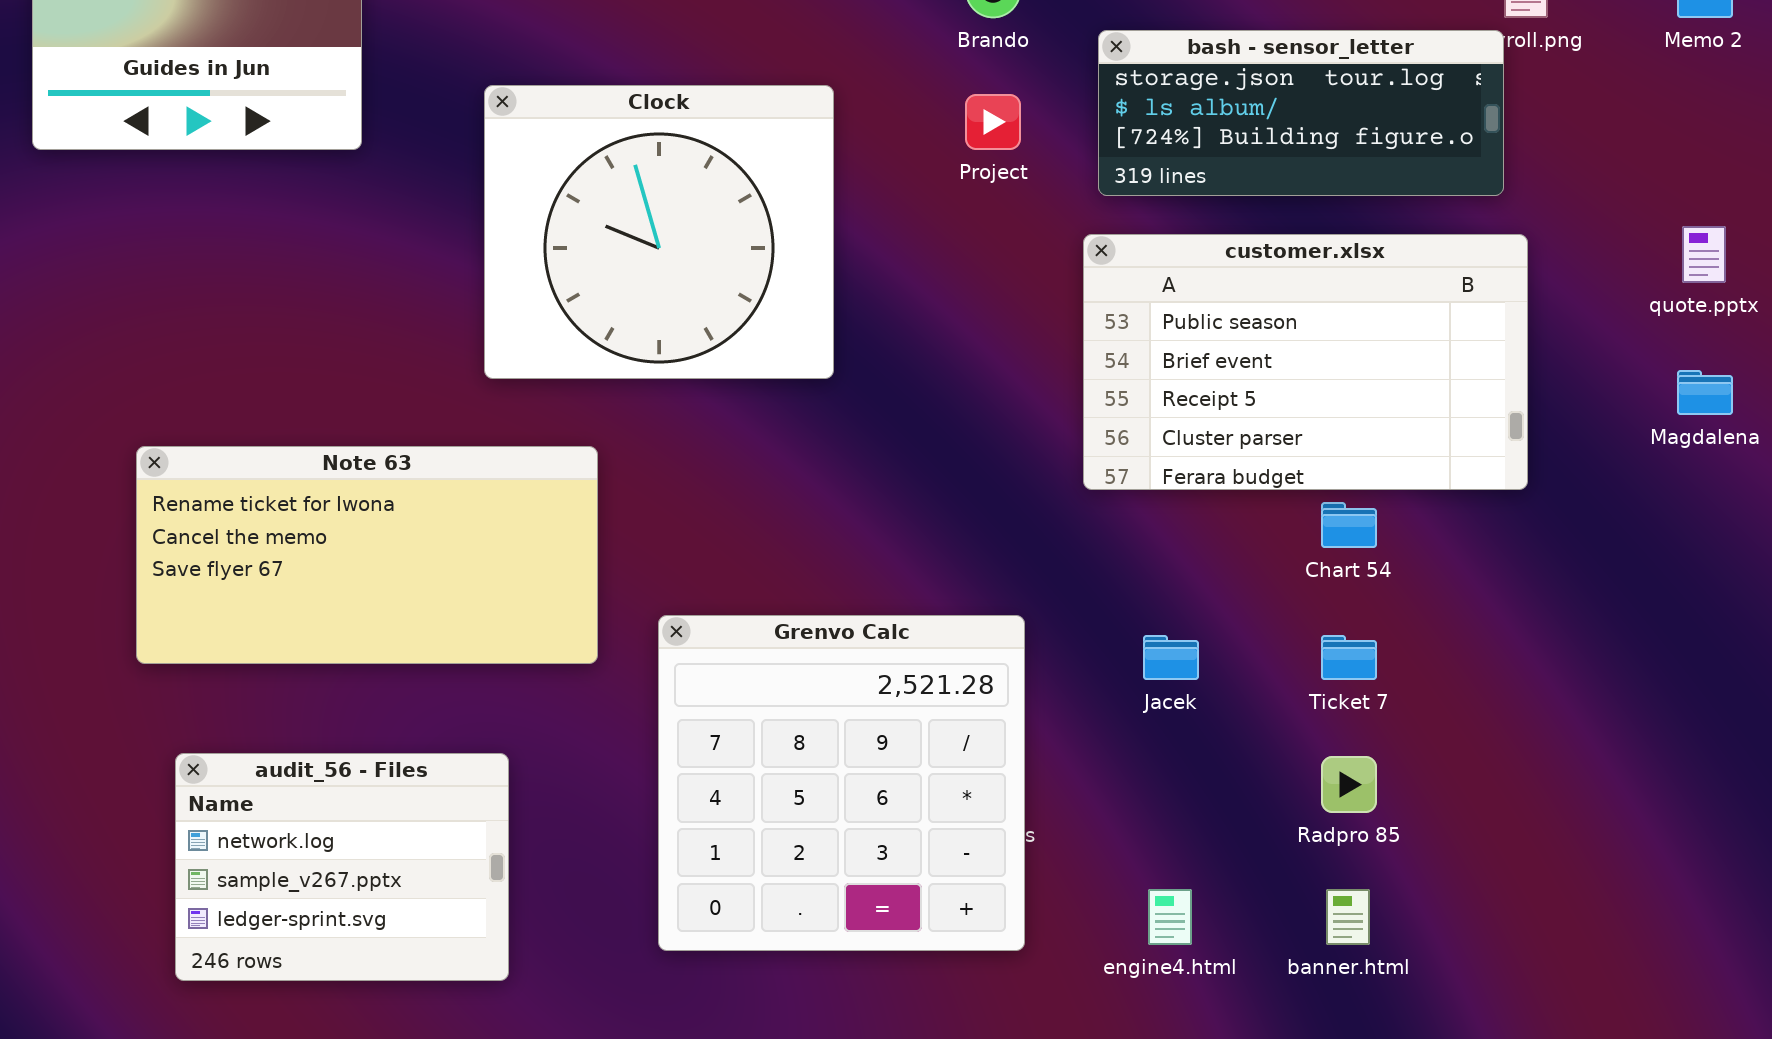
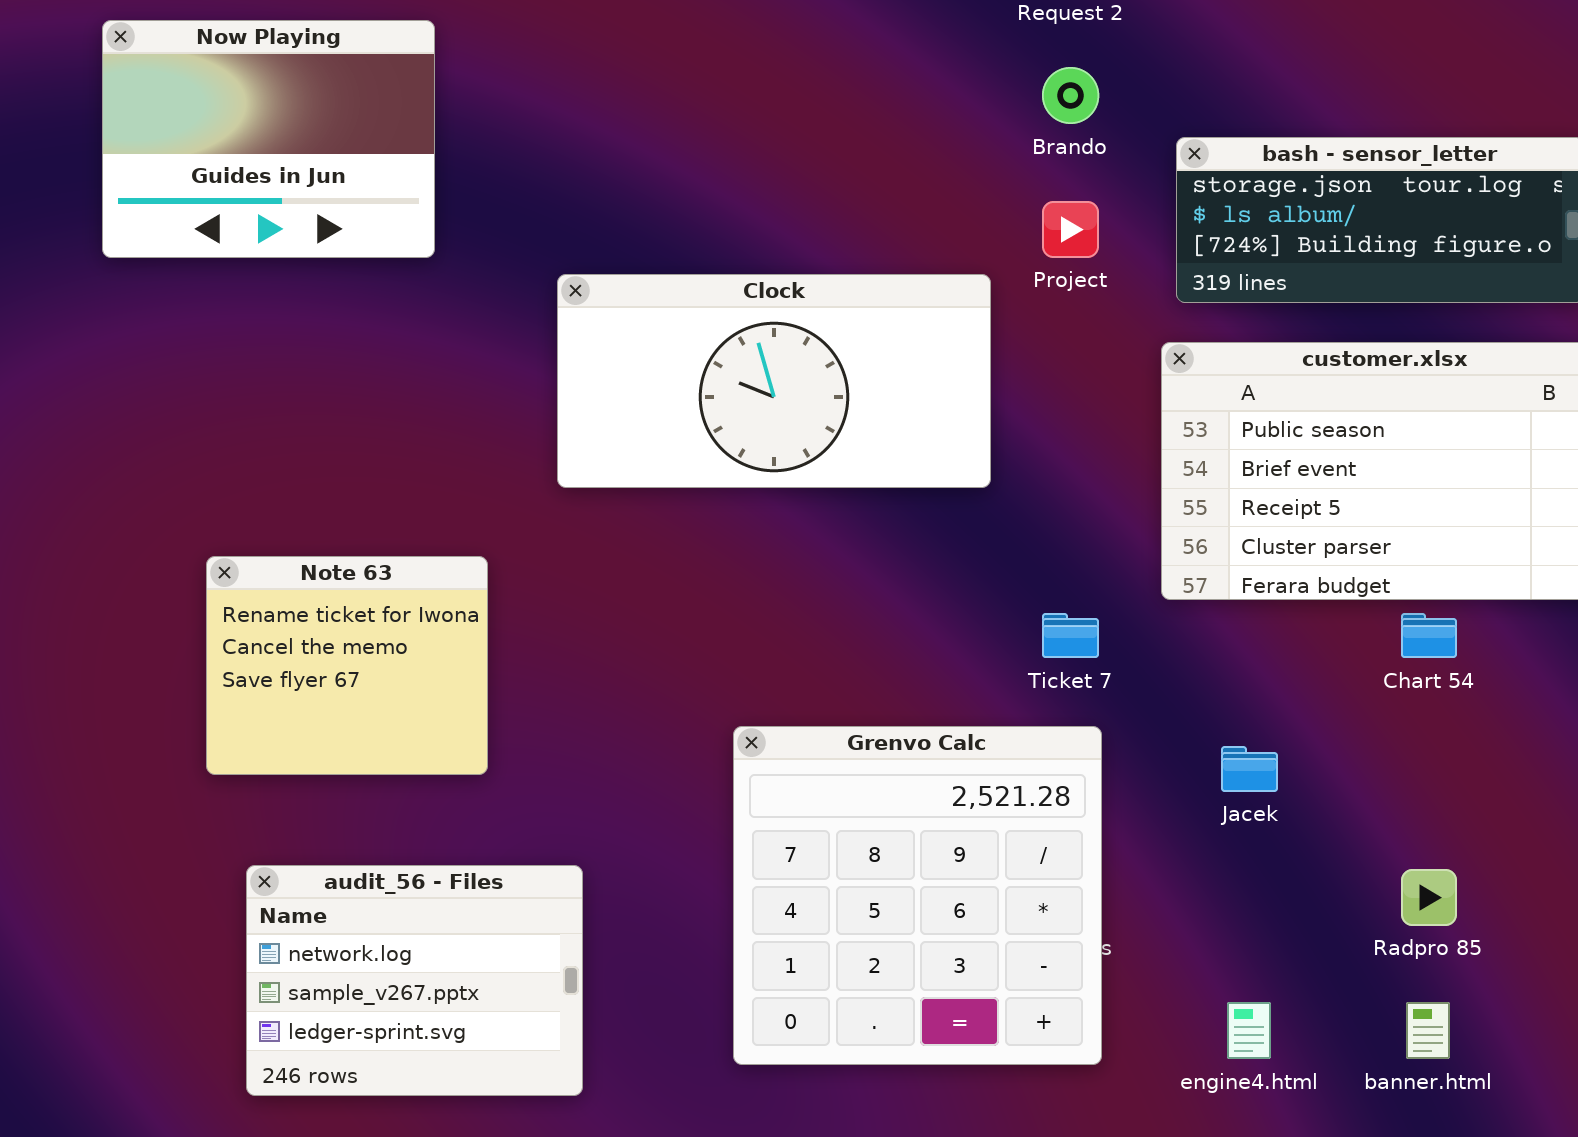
Clock: [484,85,834,379] -> [557,274,991,488], resized
Note 63: [136,446,598,664] -> [206,556,488,775], resized
Ticket 7: [1321,635,1377,680] -> [1042,613,1099,658], moved

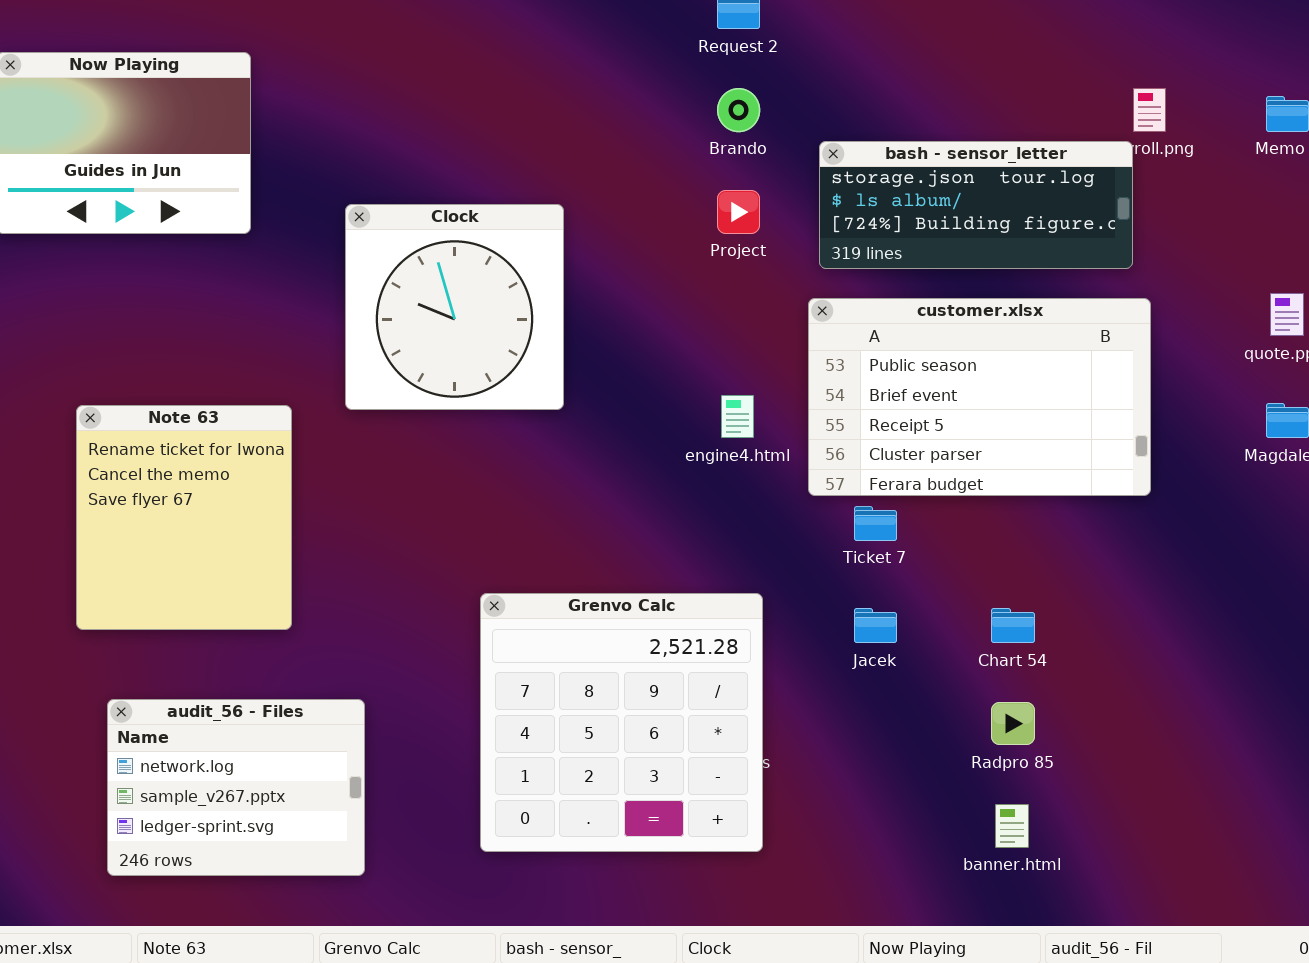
Clock: [557,274,991,488] -> [345,204,564,410], resized
Note 63: [206,556,488,775] -> [76,405,292,630], resized
Ticket 7: [1042,613,1099,658] -> [854,506,897,541], moved
Chart 54: [1401,613,1457,658] -> [991,608,1035,643], moved
engine4.html: [1227,1002,1271,1059] -> [721,395,754,438], moved

